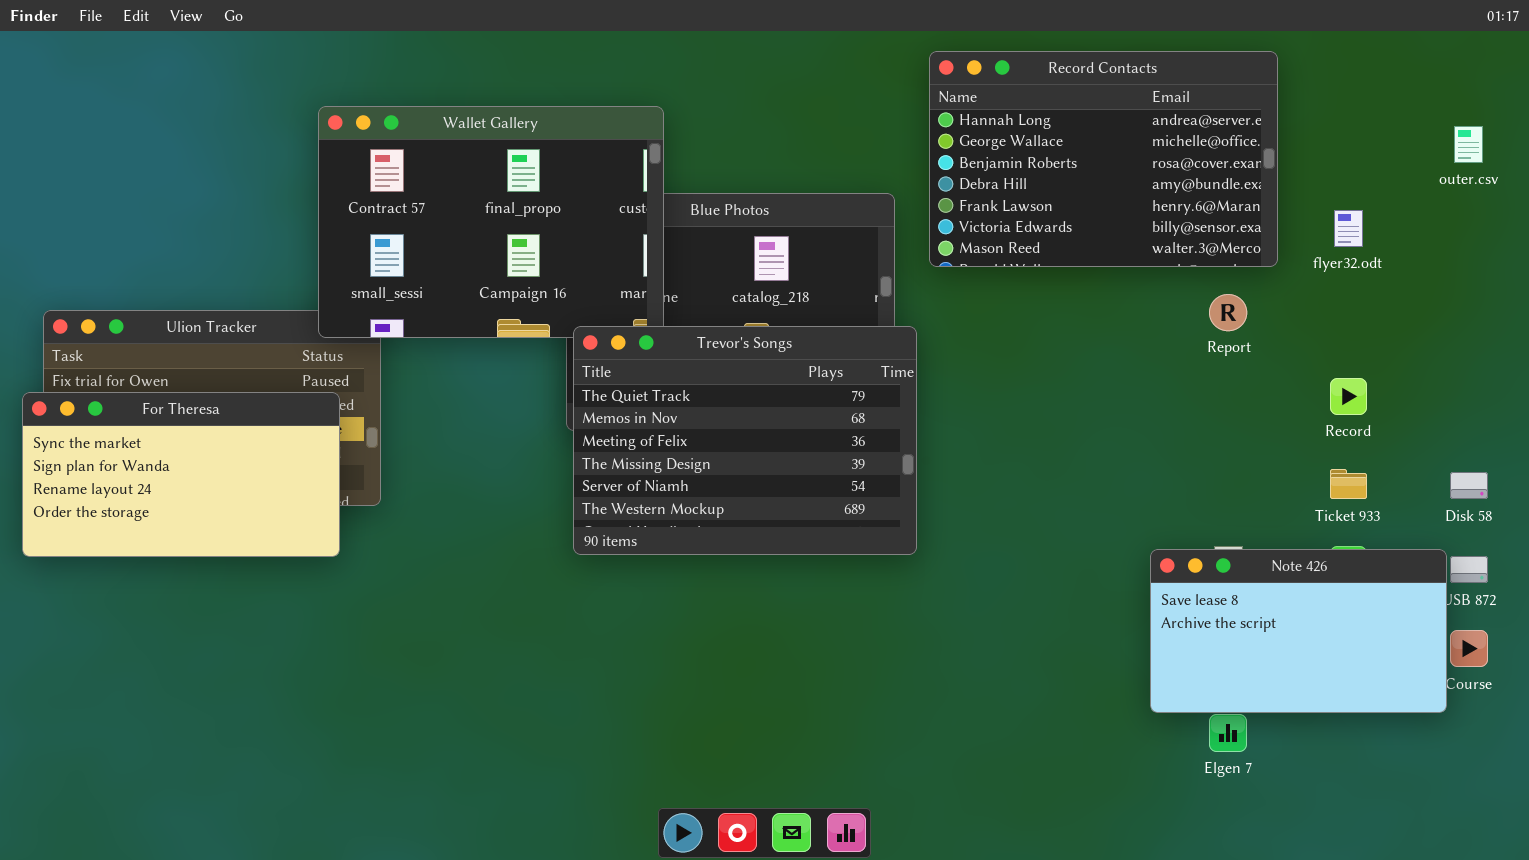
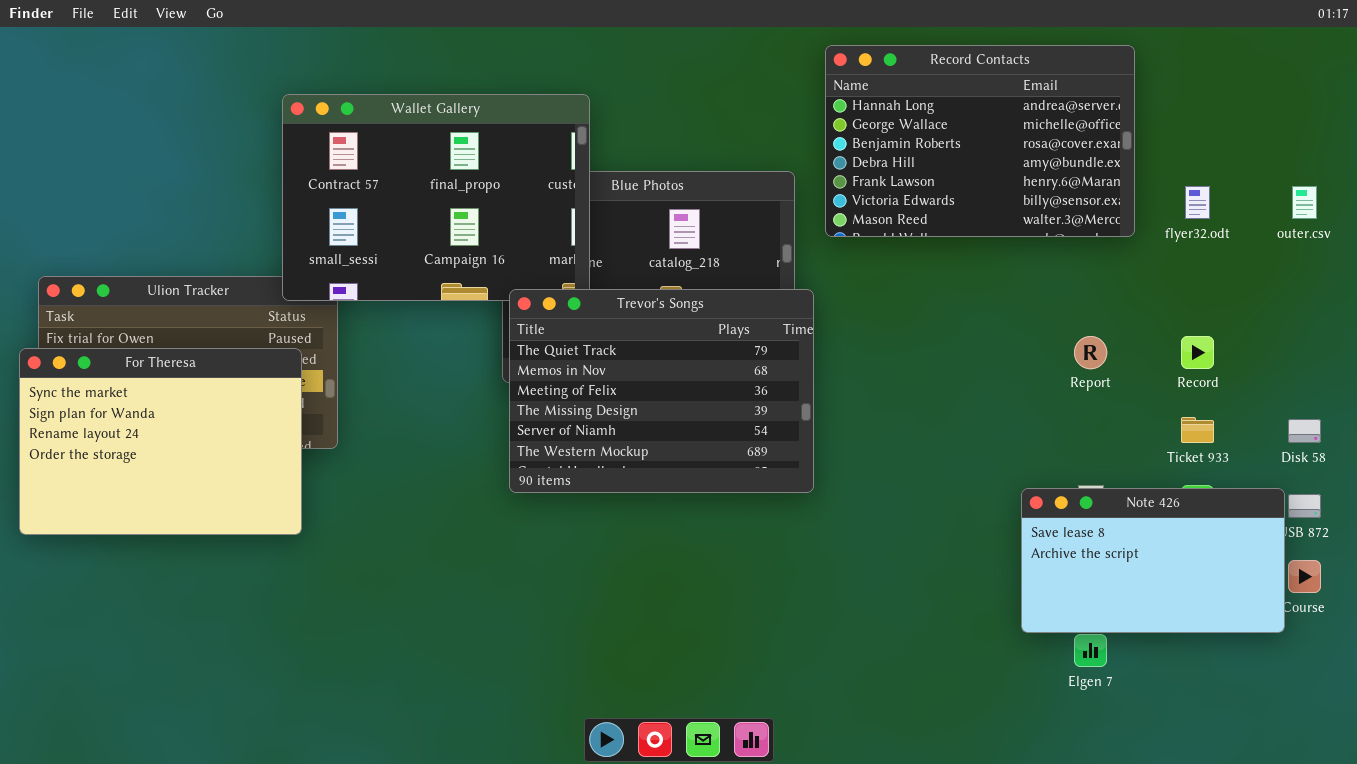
outer.csv: [1454,126,1483,163] -> [1292,186,1317,219], moved
Report: [1209,294,1247,331] -> [1074,336,1107,369], moved
For Theresa: [22,392,340,557] -> [19,348,302,535], resized

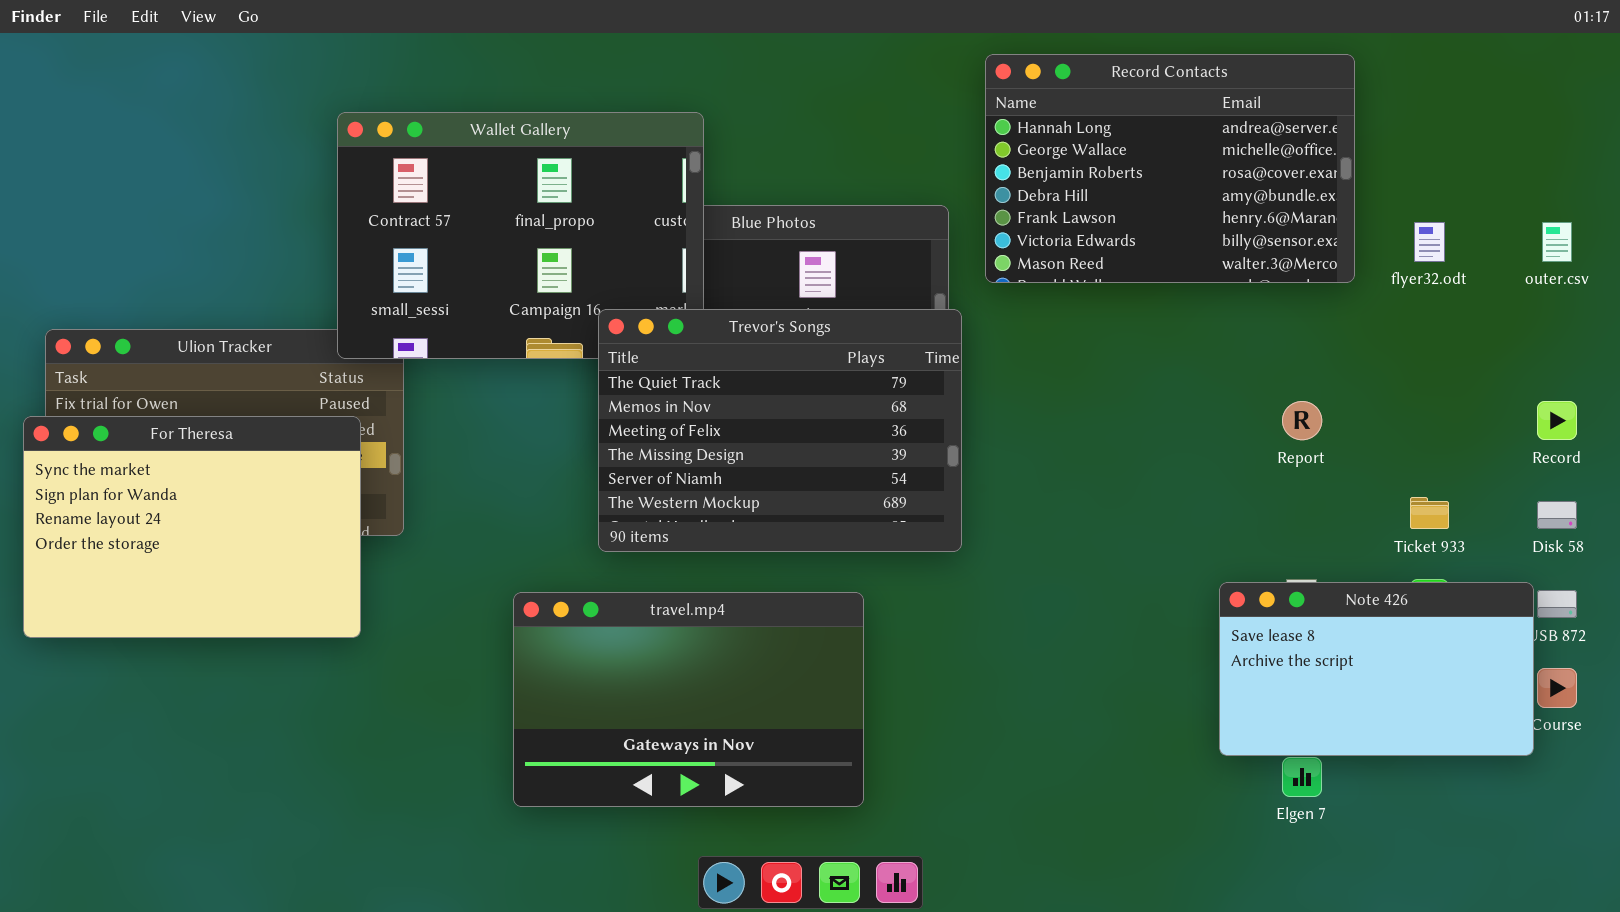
Trevor's Songs: [509,289,814,493] -> [598,309,962,552], moved
Record: [1181,336,1214,369] -> [1537,401,1577,440], moved
travel.mp4: none -> [513,592,864,807], opened

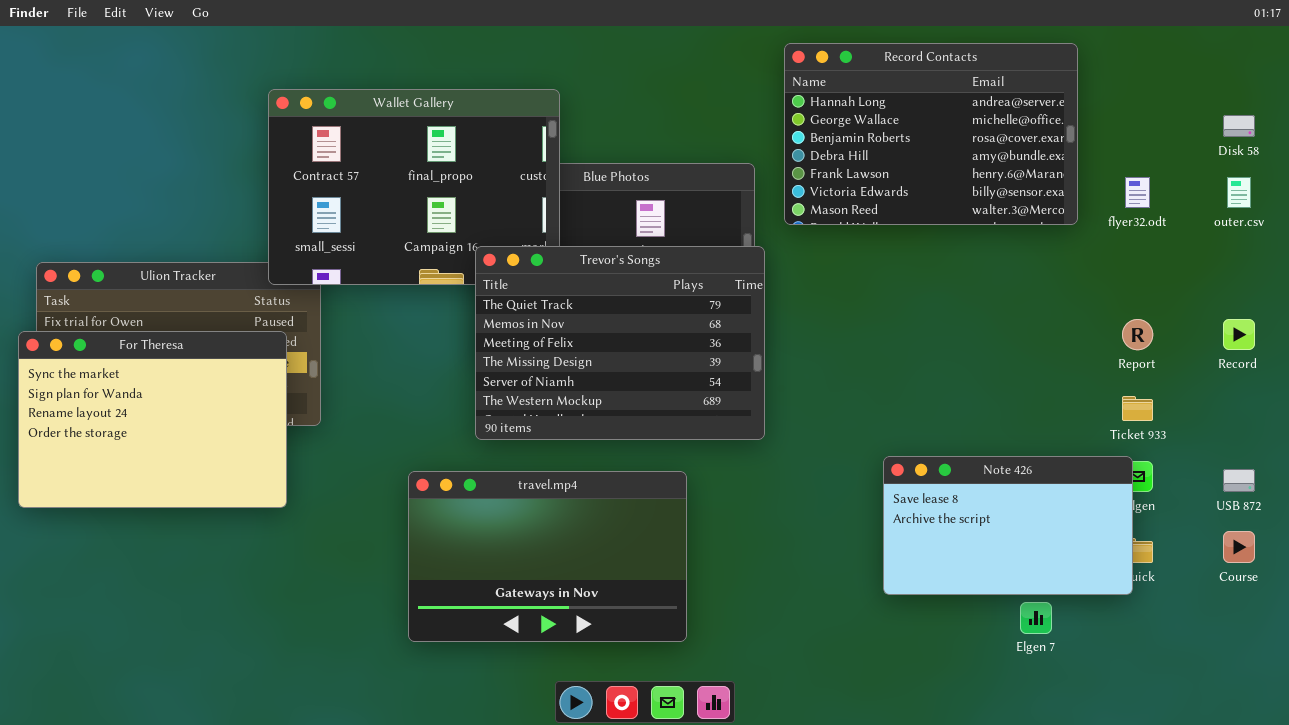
Report: [1282,401,1322,440] -> [1122,319,1153,350], moved
Disk 58: [1537,501,1577,529] -> [1223,115,1255,137], moved
Note 426: [1219,582,1534,756] -> [883,456,1133,595], moved

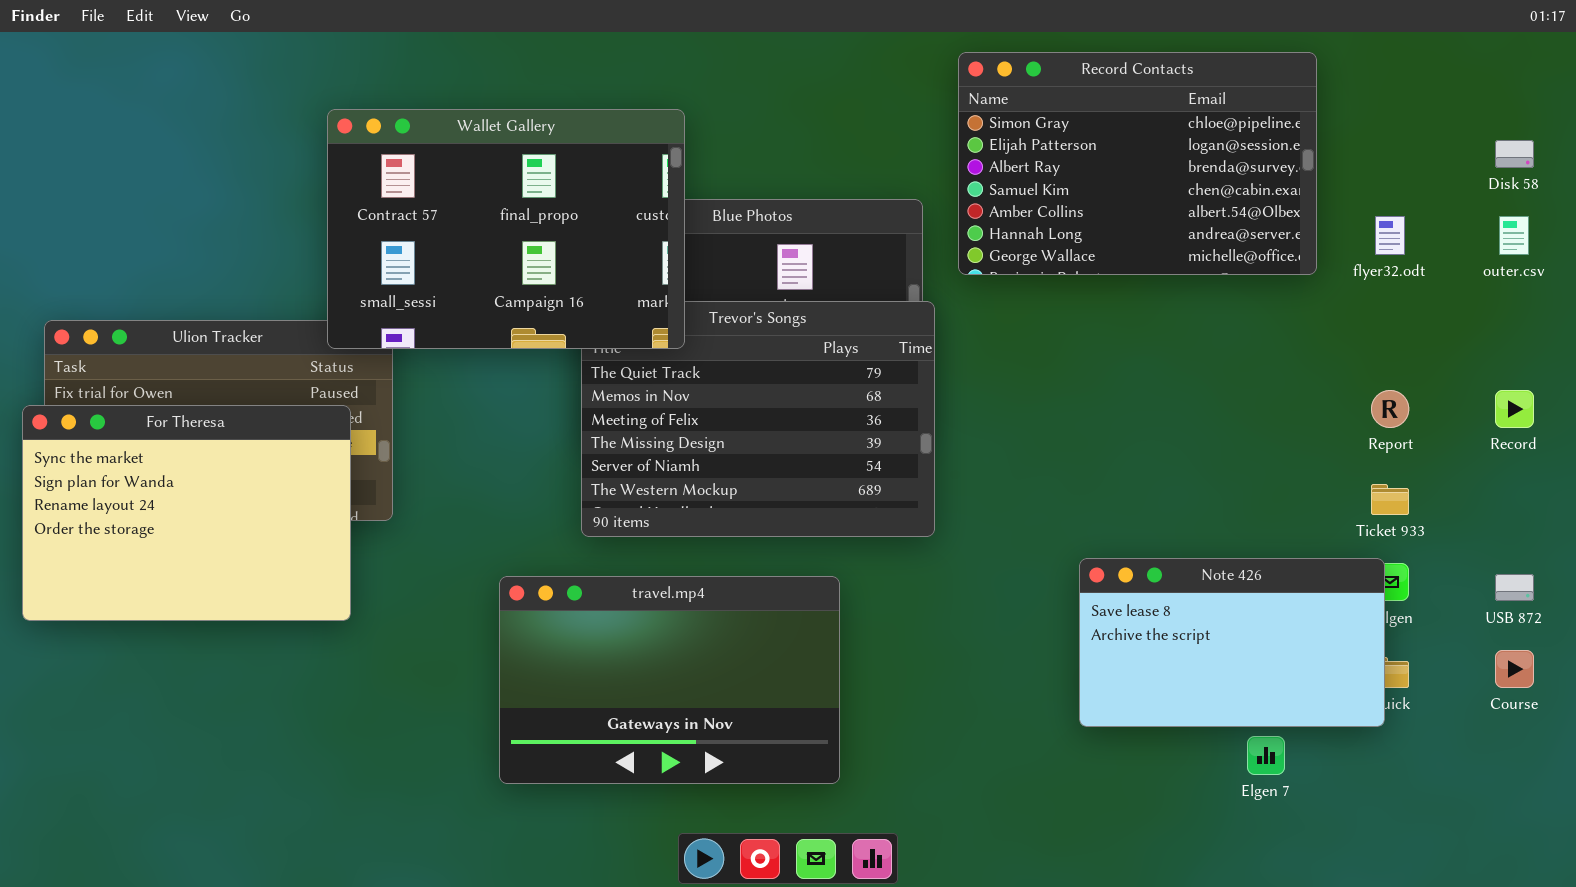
Record Contacts: [784,43,1078,225] -> [958,52,1317,275], scrolled up 5 rows
Wallet Gallery: [268,89,560,285] -> [327,109,685,349], raised

